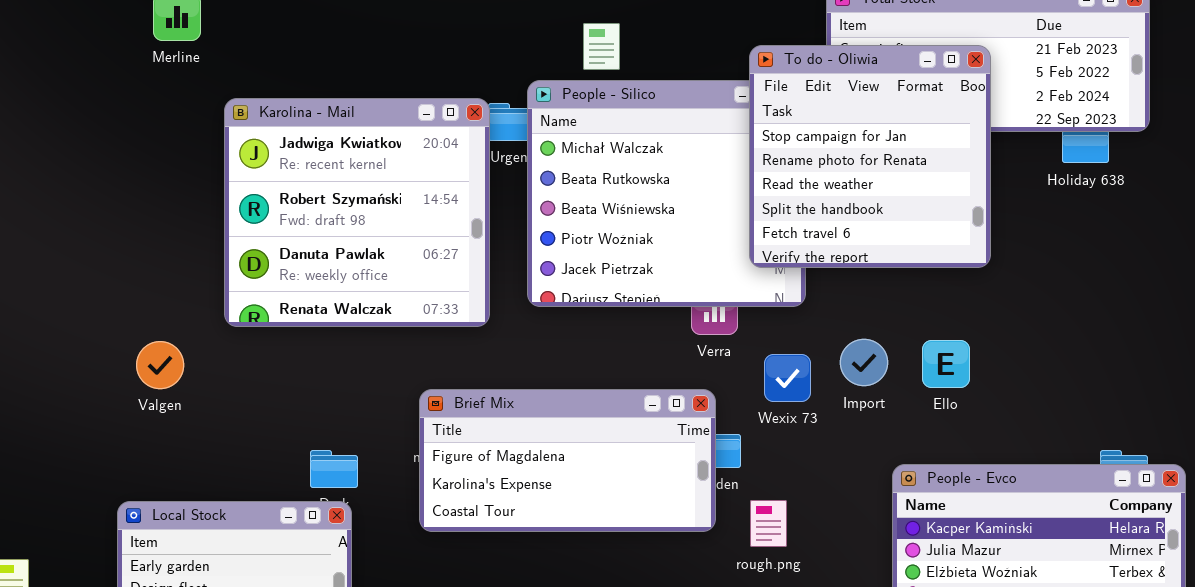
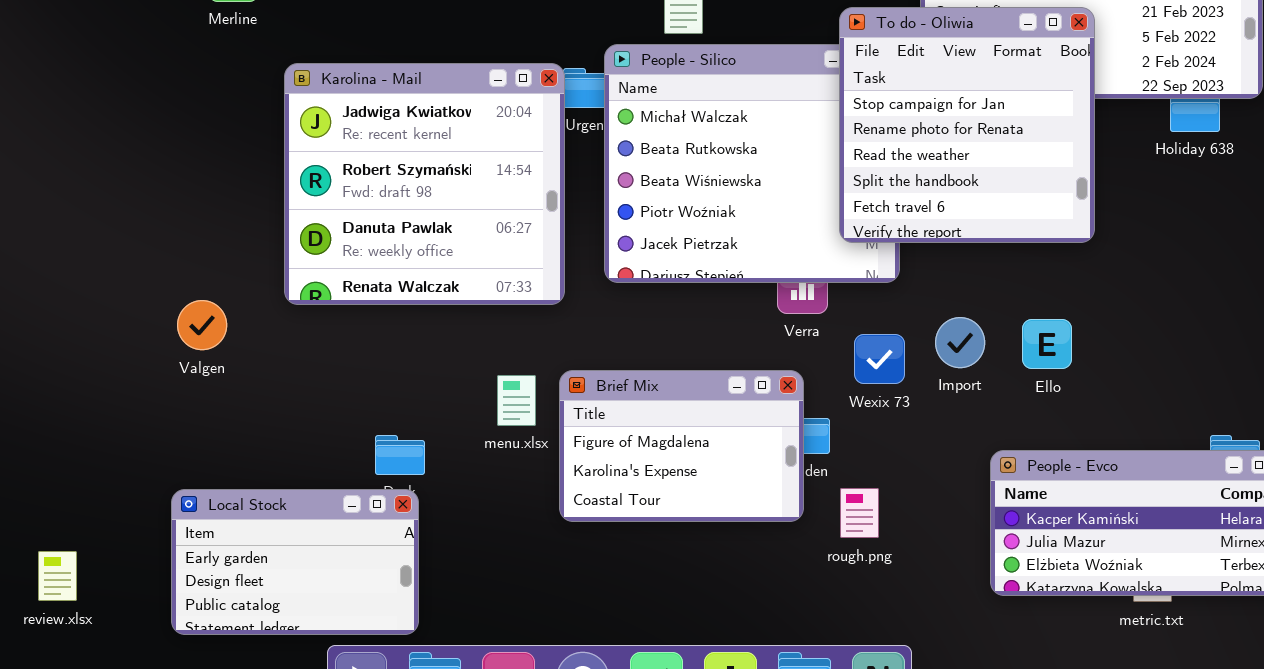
Valgen: [136,341,184,389] -> [177,300,227,350], moved
Brief Mix: [419,389,716,532] -> [559,370,804,522], resized

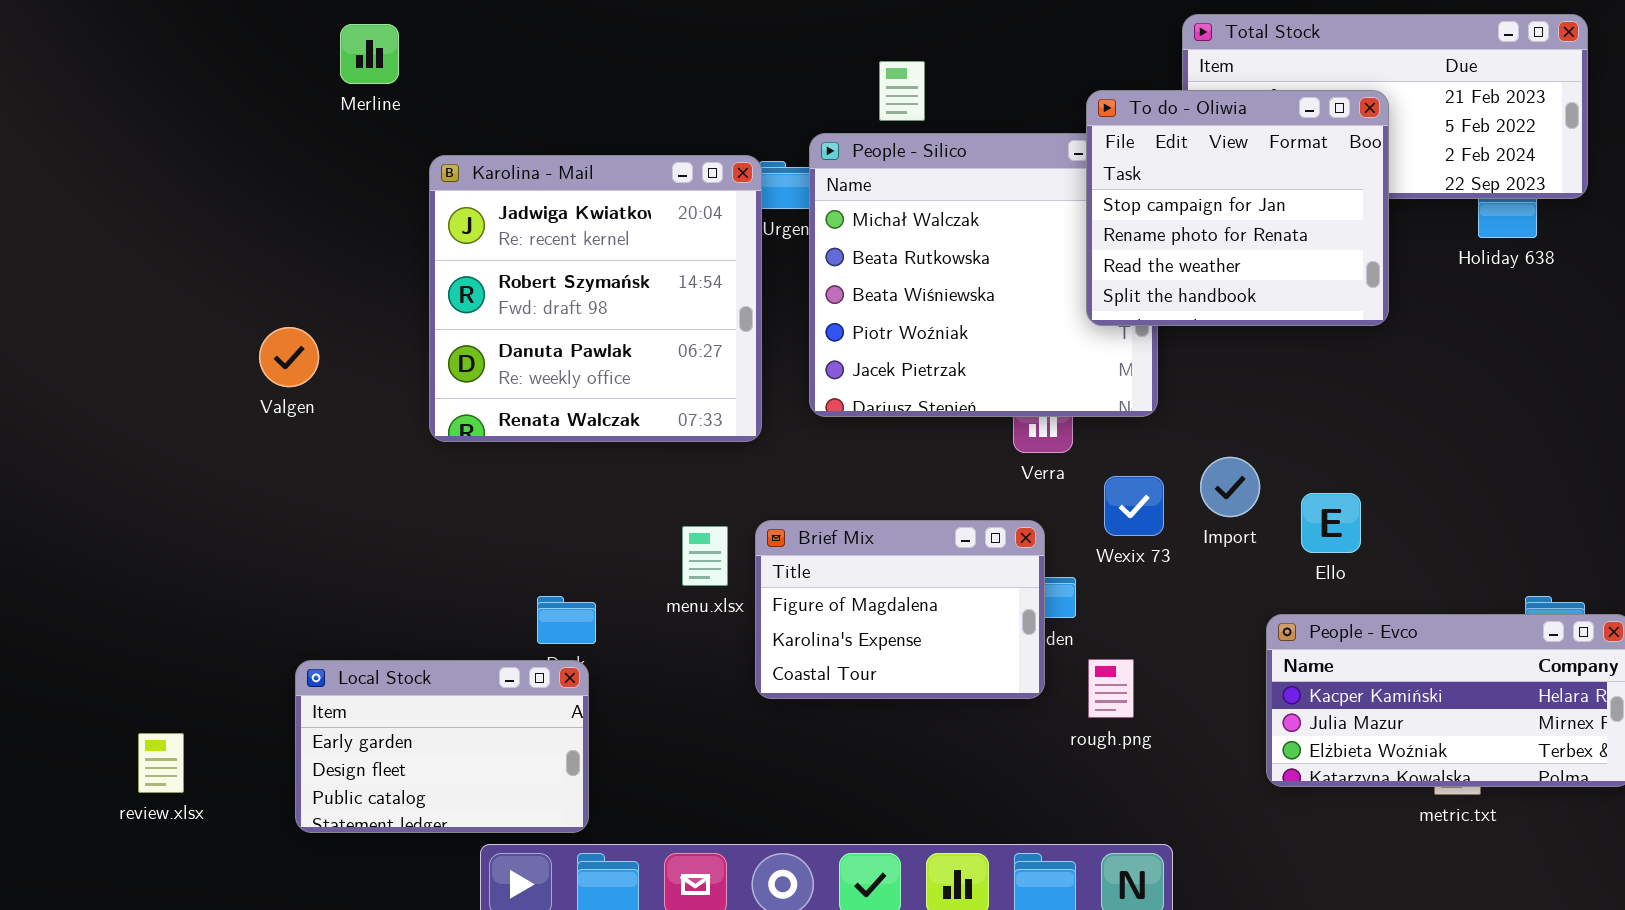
To do - Oliwia: [839,7,1095,243] -> [1086,90,1389,326], resized
Valgen: [177,300,227,350] -> [259,327,319,387], moved
Ello: [1022,319,1072,369] -> [1301,493,1361,553], moved

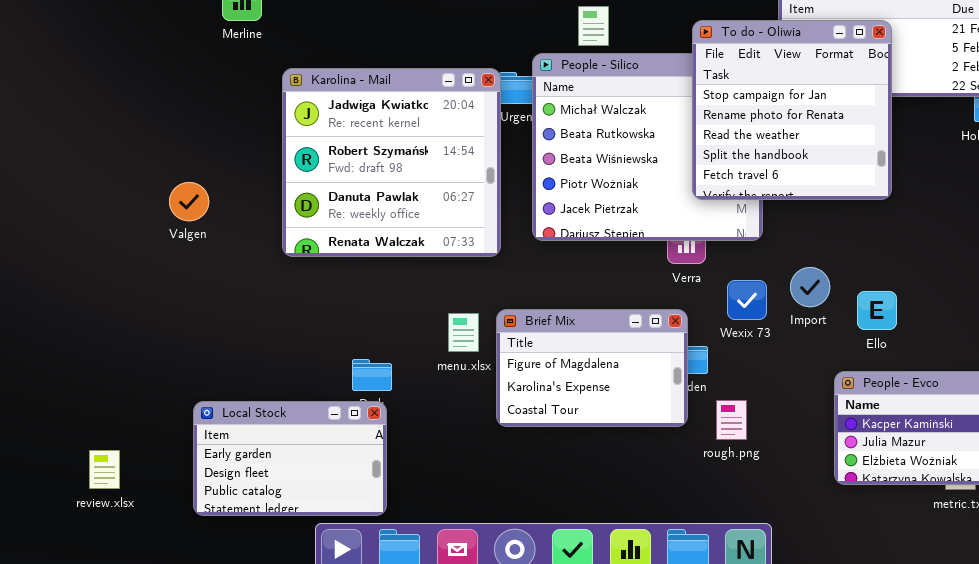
To do - Oliwia: [1086,90,1389,326] -> [692,20,892,200], moved, resized

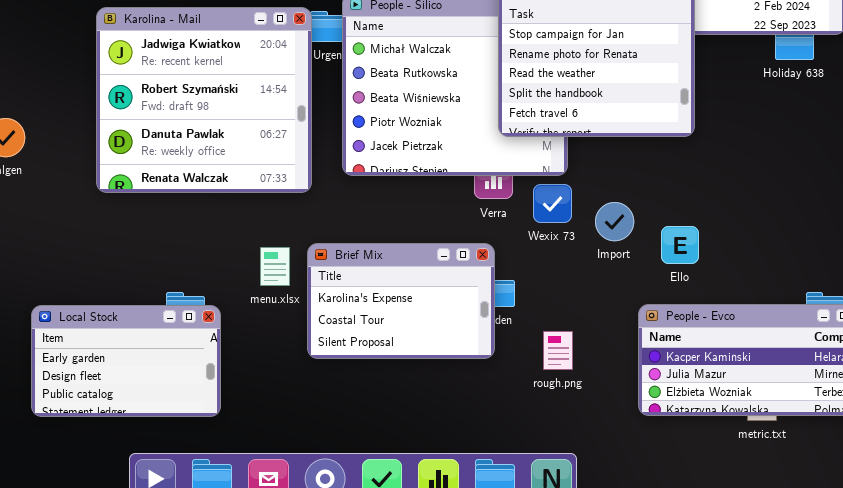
Wexix 73: [727,280,767,320] -> [533,184,572,223], moved
Brief Mix: [496,309,688,427] -> [307,243,495,359], scrolled down 1 row
rough.png: [716,400,747,440] -> [543,331,573,370], moved
Local Stock: [193,401,387,516] -> [31,305,221,417], moved

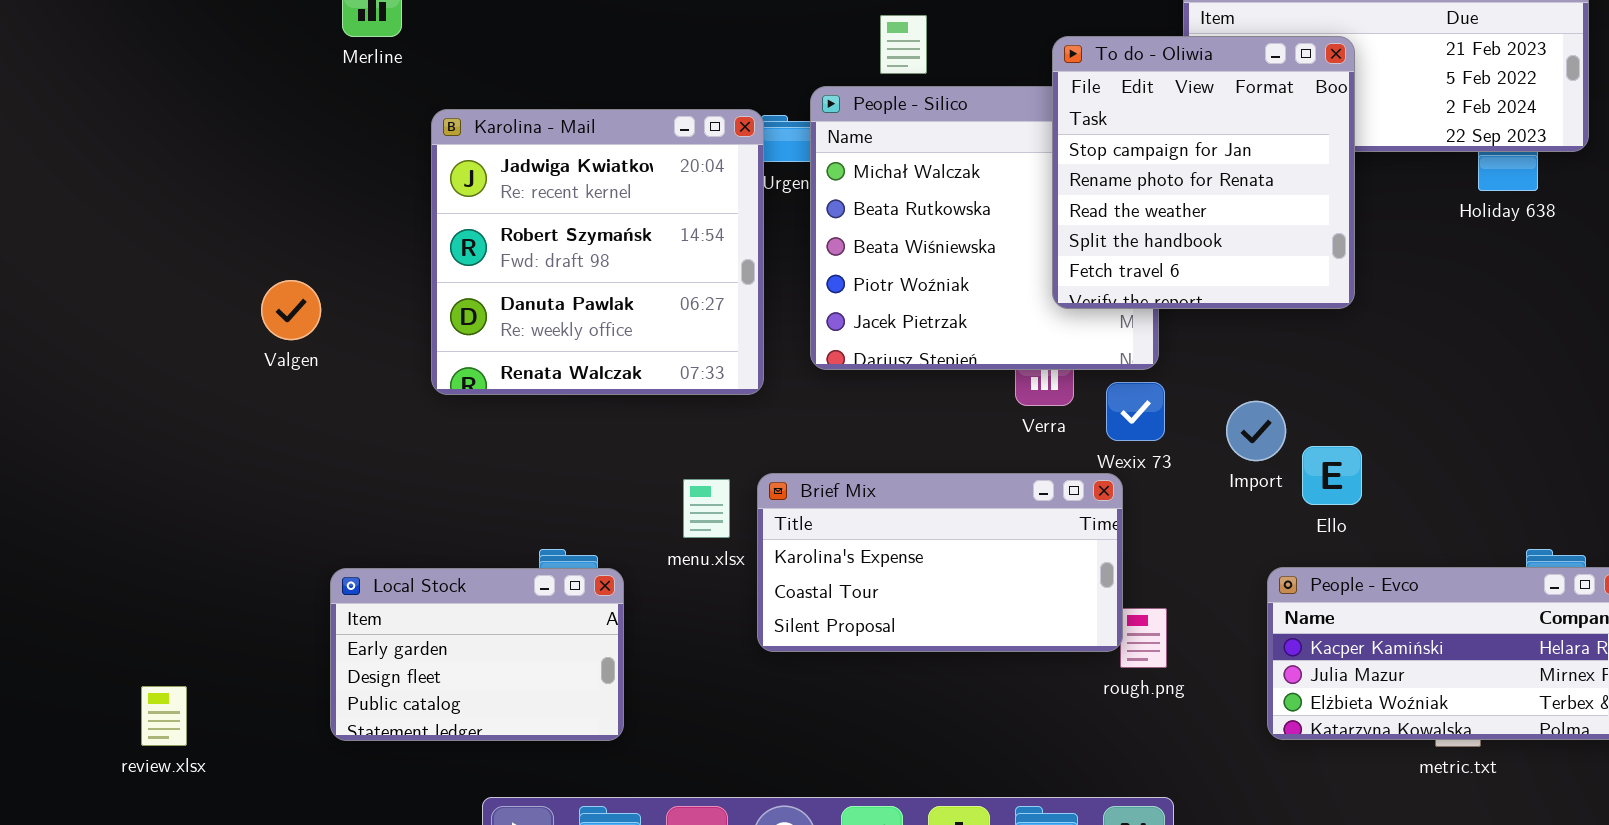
Import: [595,202,634,241] -> [1226,401,1286,461], moved
Brief Mix: [307,243,495,359] -> [757,473,1123,652], resized

